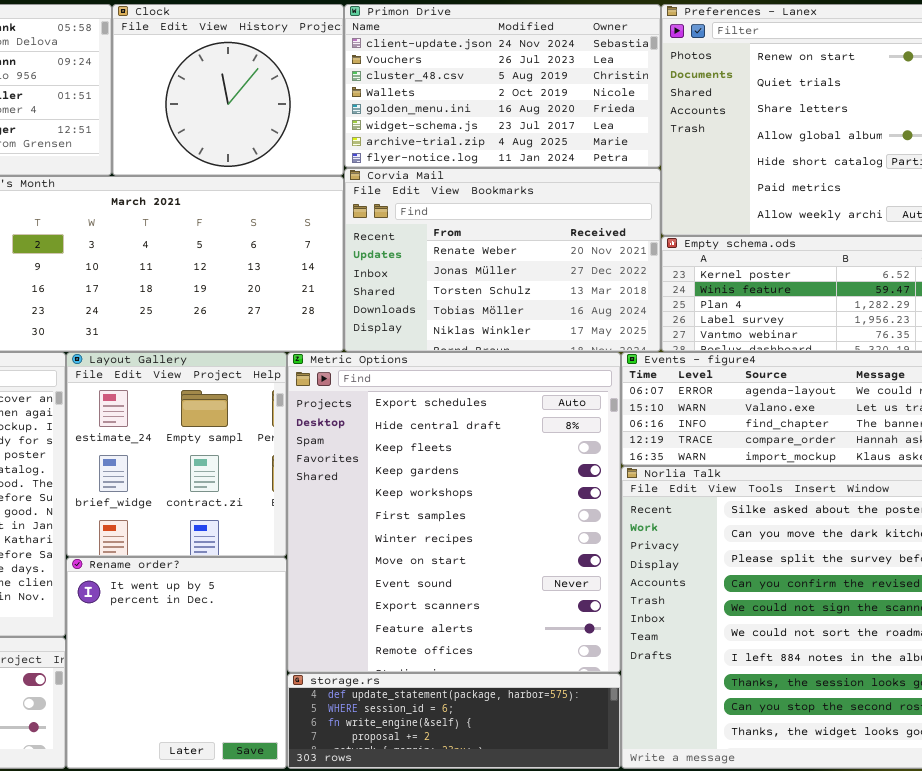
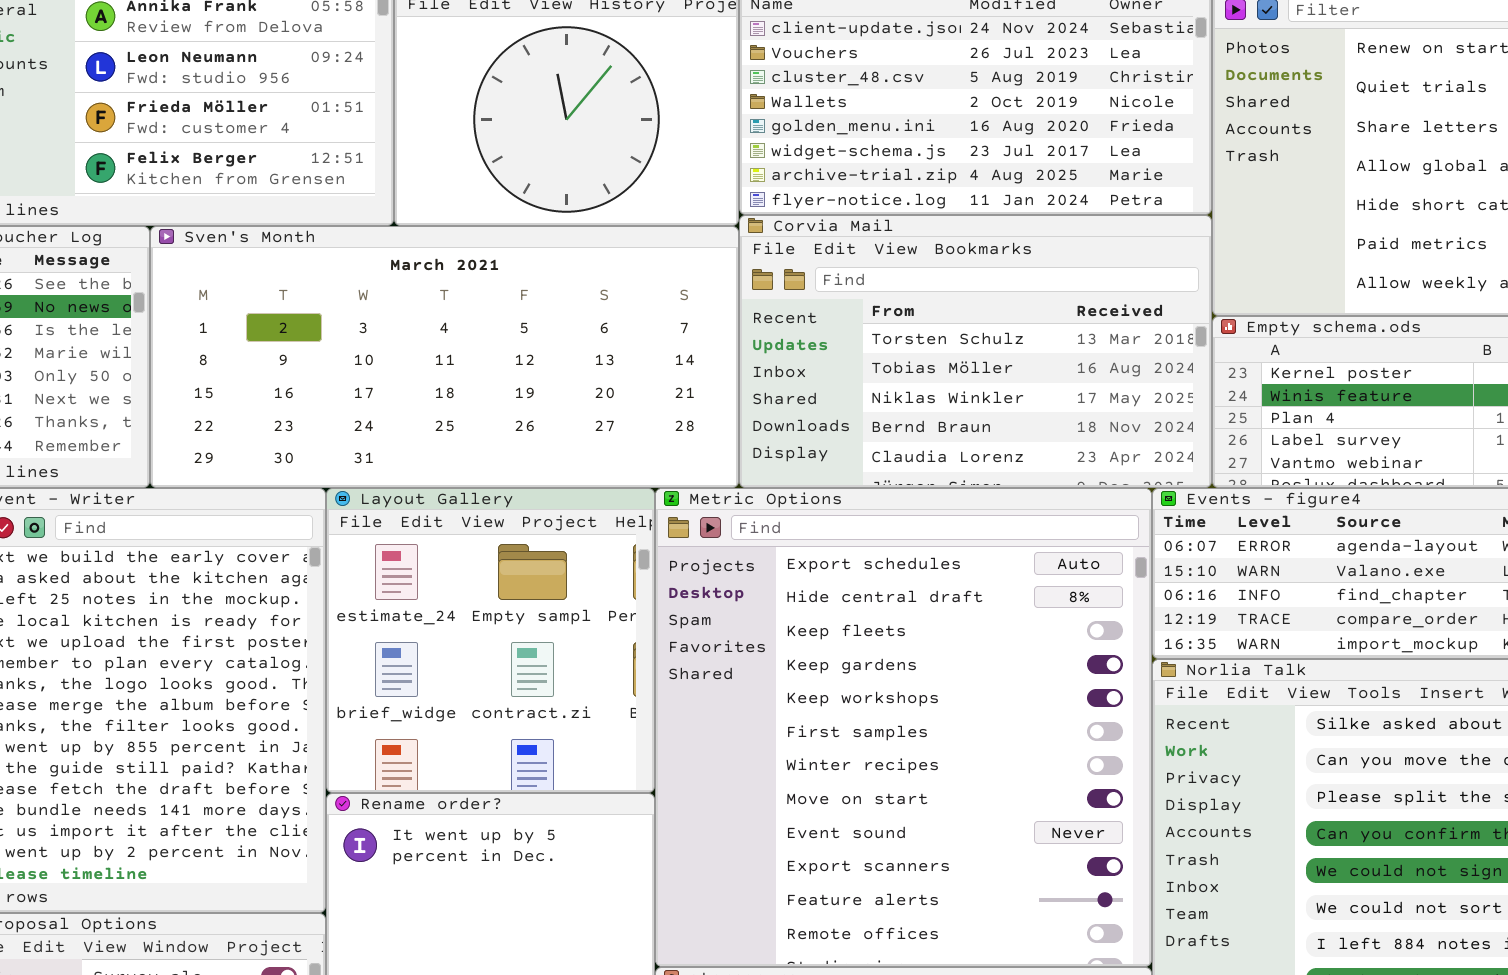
Corvia Mail: [344,168,661,352] -> [739,215,1212,488], scrolled down 2 rows

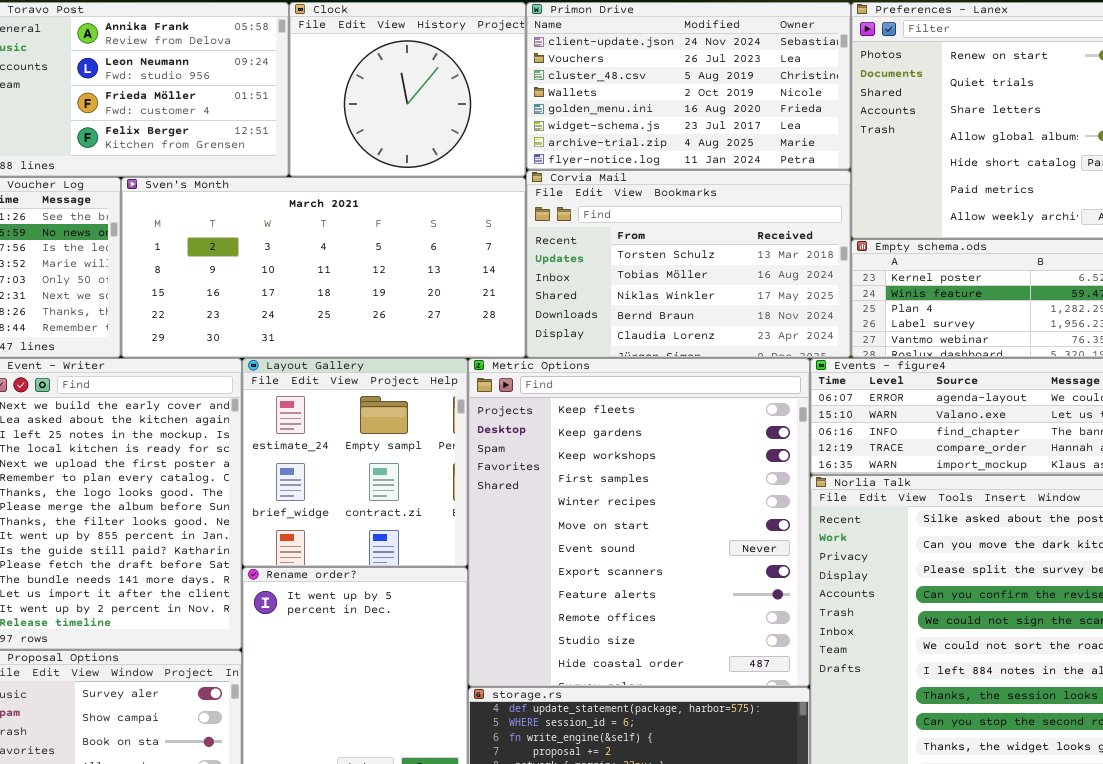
Metric Options: [655,488,1152,967] -> [468,358,810,687], scrolled down 2 rows

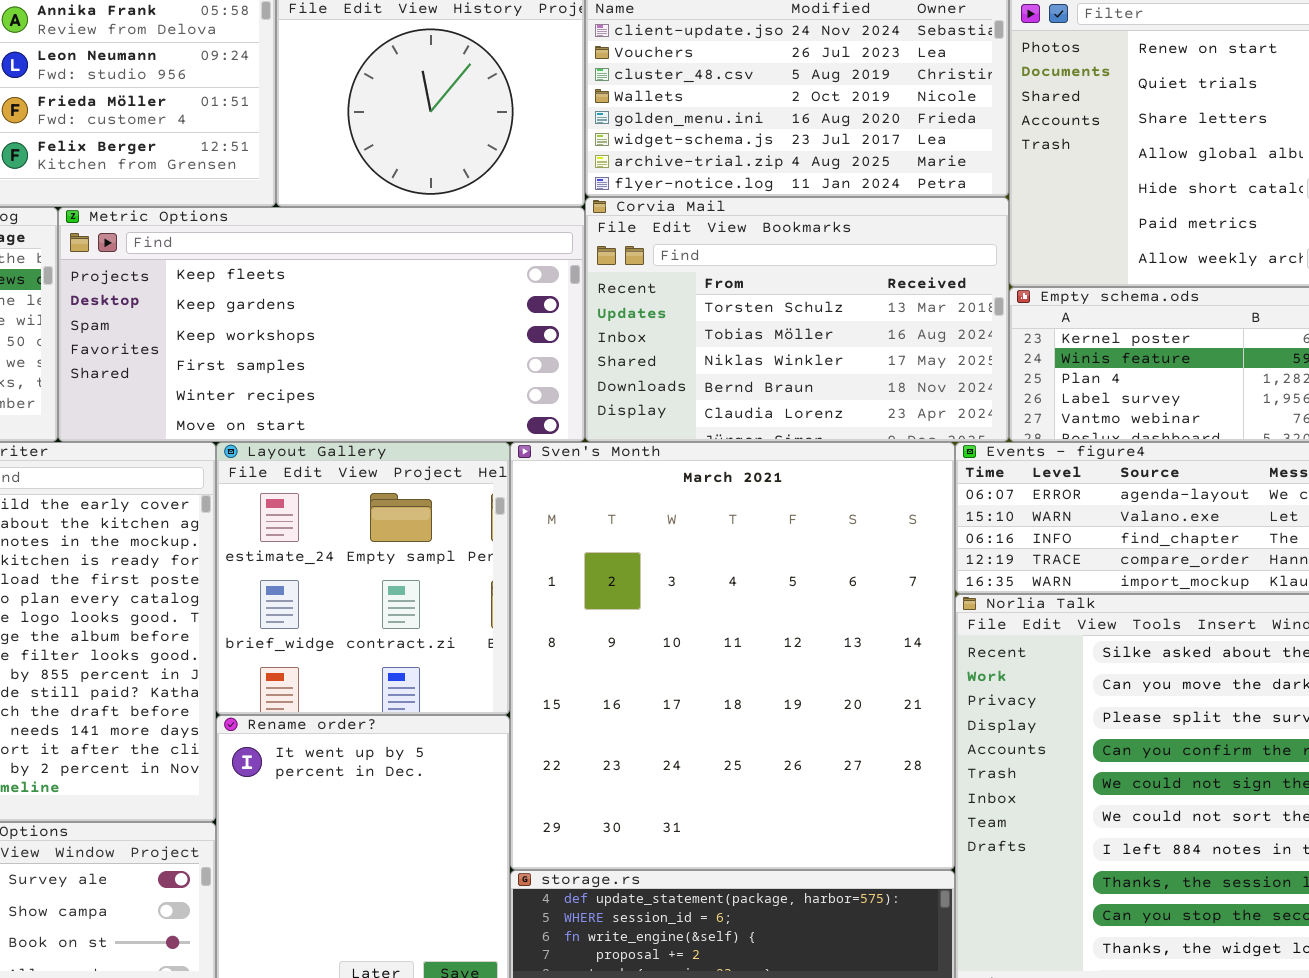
Sven's Month: [121,177,526,358] -> [510,442,955,870], moved, resized
Metric Options: [468,358,810,687] -> [58,207,585,442], moved, resized

